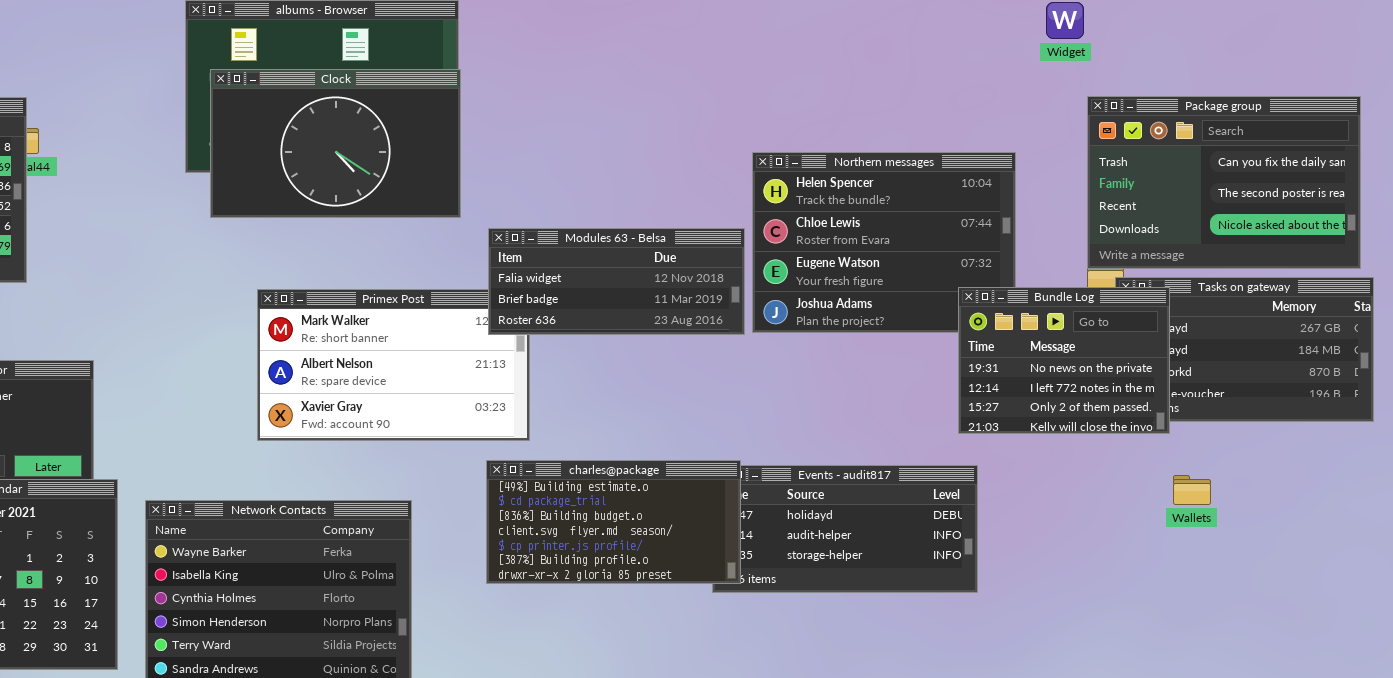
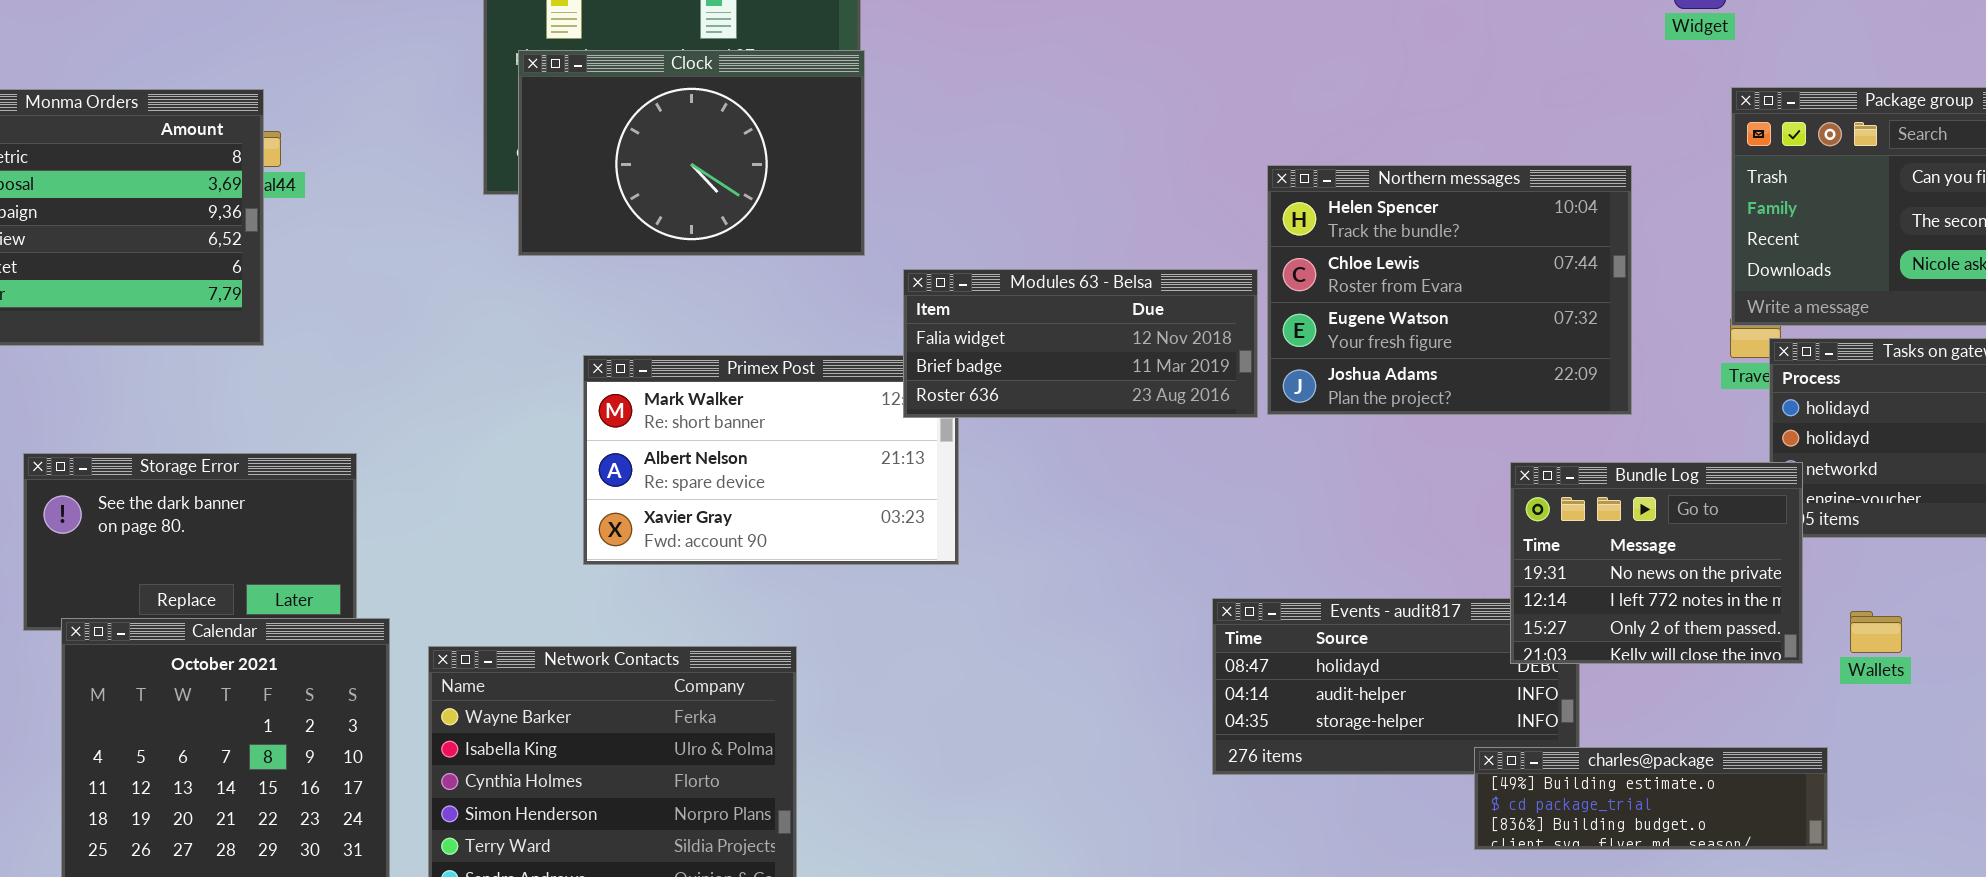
Bundle Log: [958,287,1170,434] -> [1510,462,1803,664], moved
charles@package: [486,460,741,584] -> [1474,747,1828,850], moved, resized

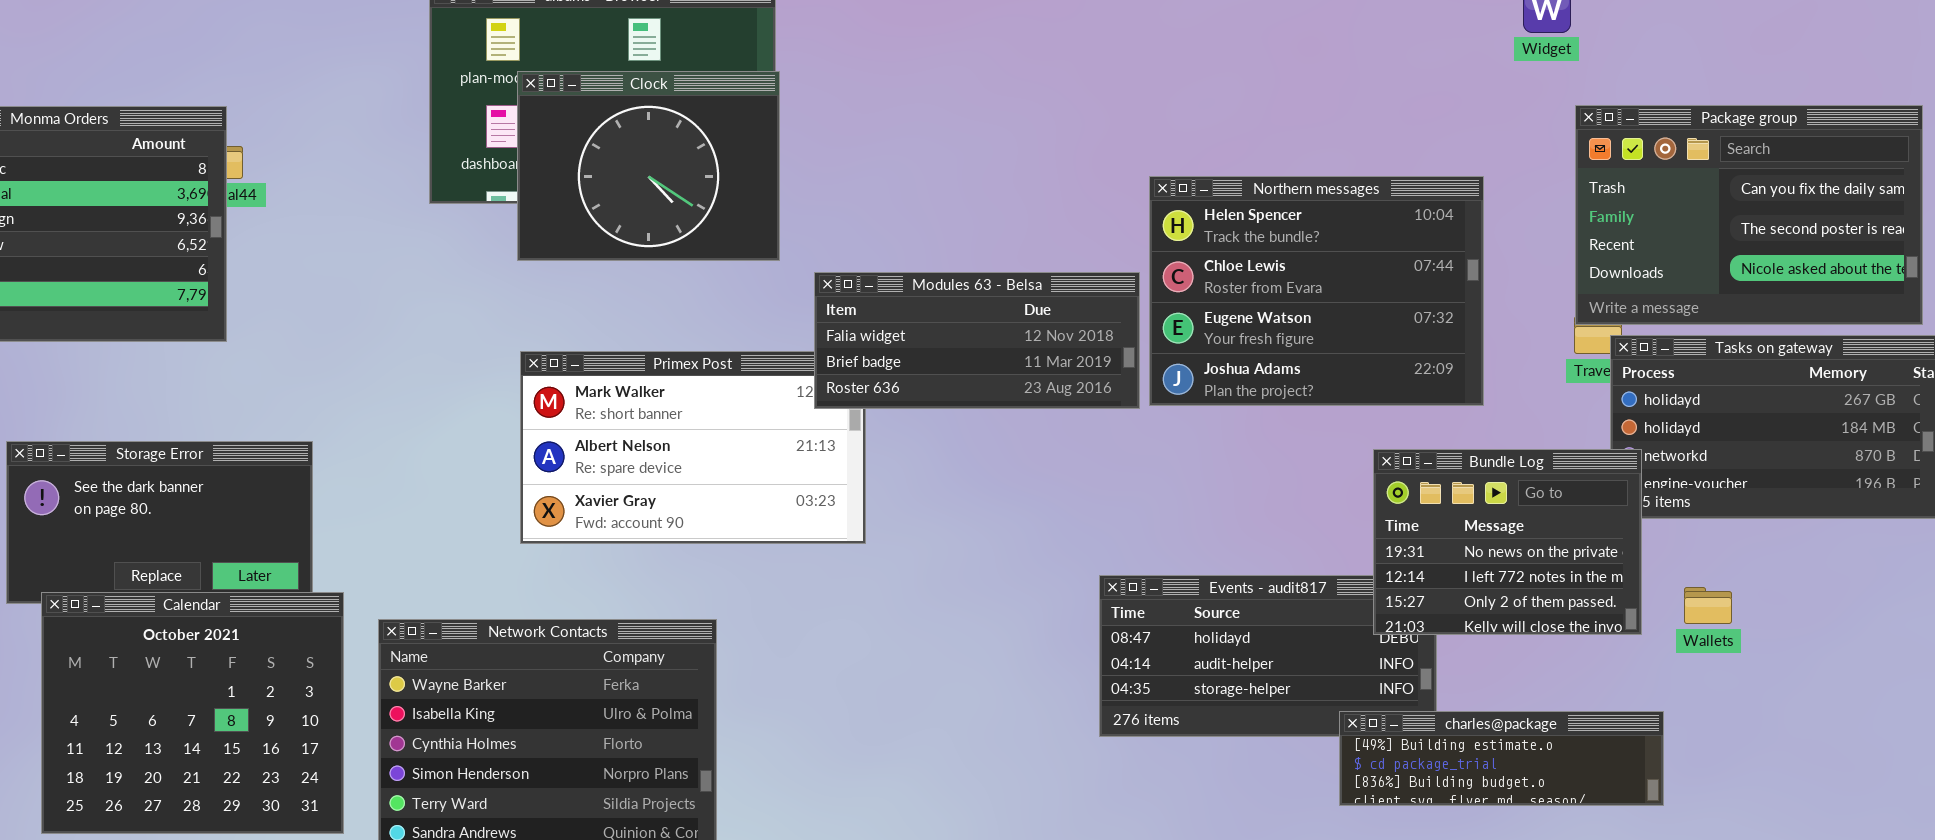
Clock: [518,50,865,256] -> [517,71,780,261], resized

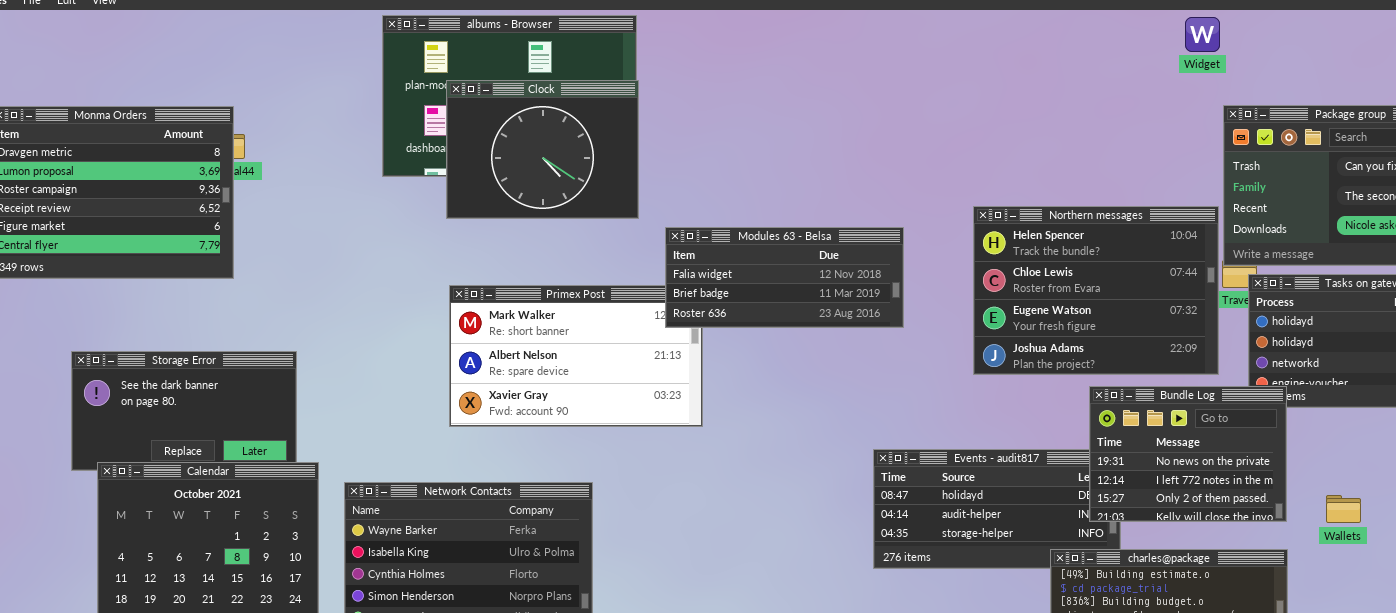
Northern messages: [1149,176,1484,406] -> [973,206,1219,375], moved
Bundle Log: [1373,449,1642,635] -> [1089,386,1287,522], moved
Wallets: [1684,587,1732,624] -> [1326,495,1361,523], moved

